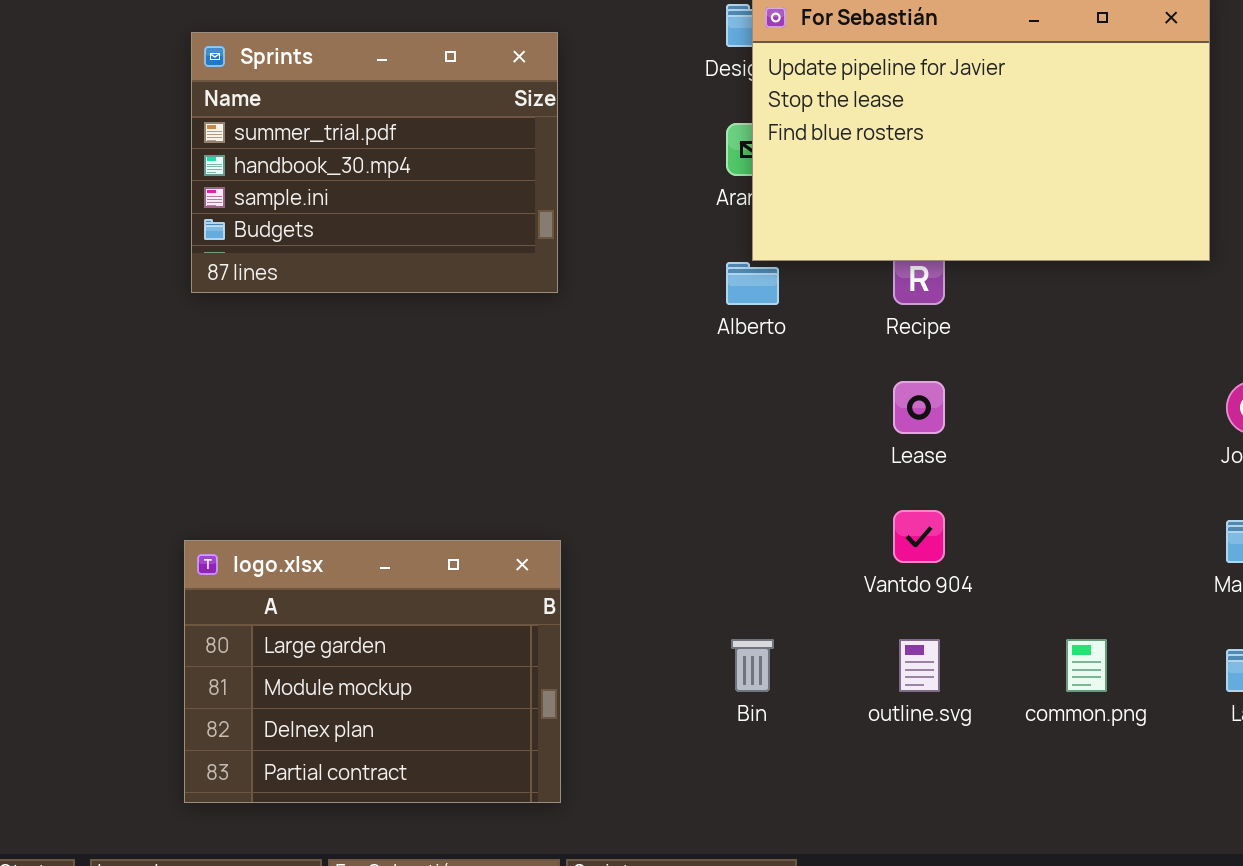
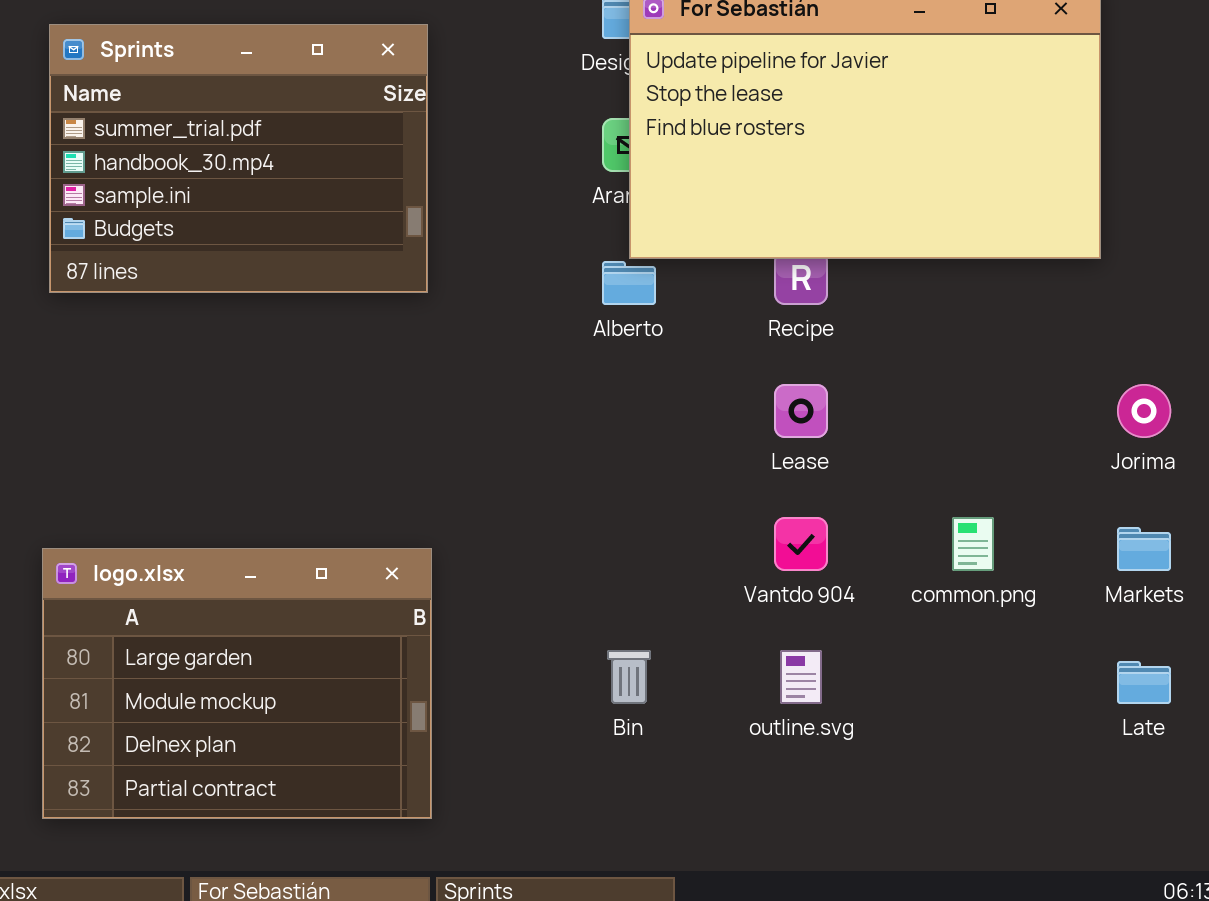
common.png: [1066,639,1107,692] -> [952,517,994,571], moved

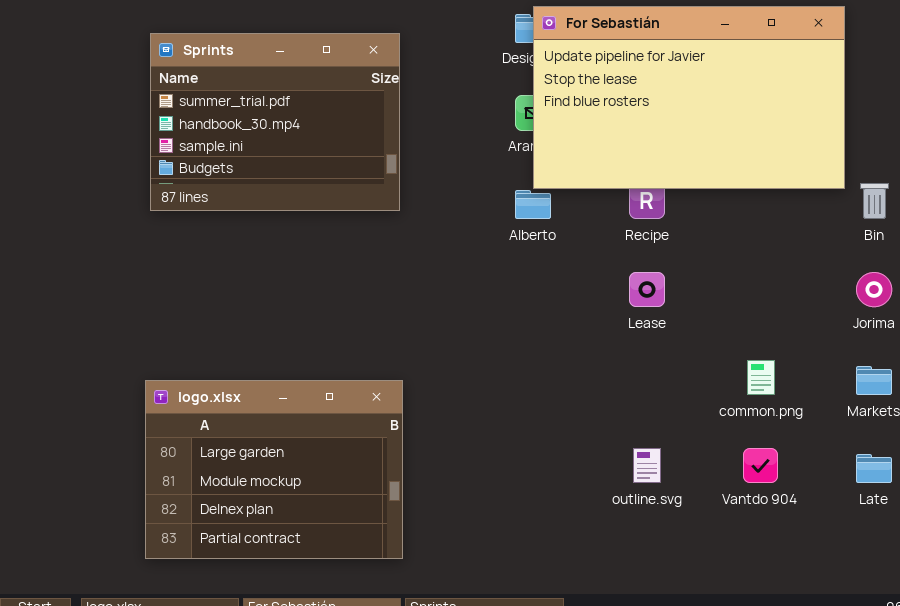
Vantdo 904: [774,517,828,571] -> [743,448,778,483], moved
Bin: [607,650,651,704] -> [860,183,889,219], moved

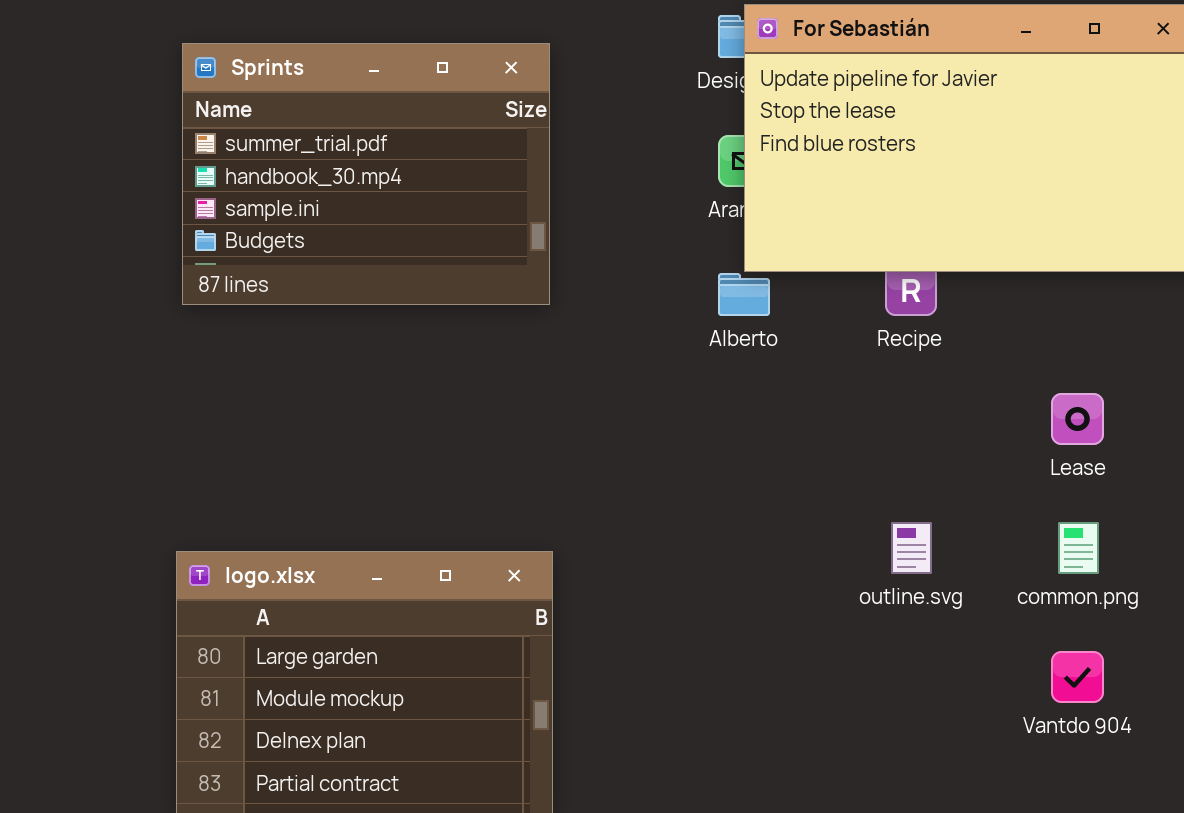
Lease: [629,272,665,307] -> [1051,393,1104,445], moved
outline.svg: [633,448,661,483] -> [891,522,932,574], moved

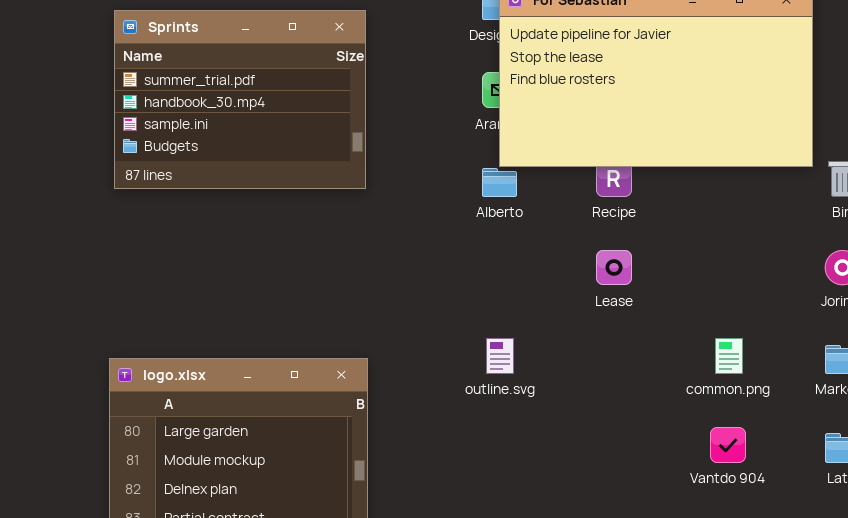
Lease: [1051,393,1104,445] -> [596,250,632,285], moved
outline.svg: [891,522,932,574] -> [486,338,514,374], moved

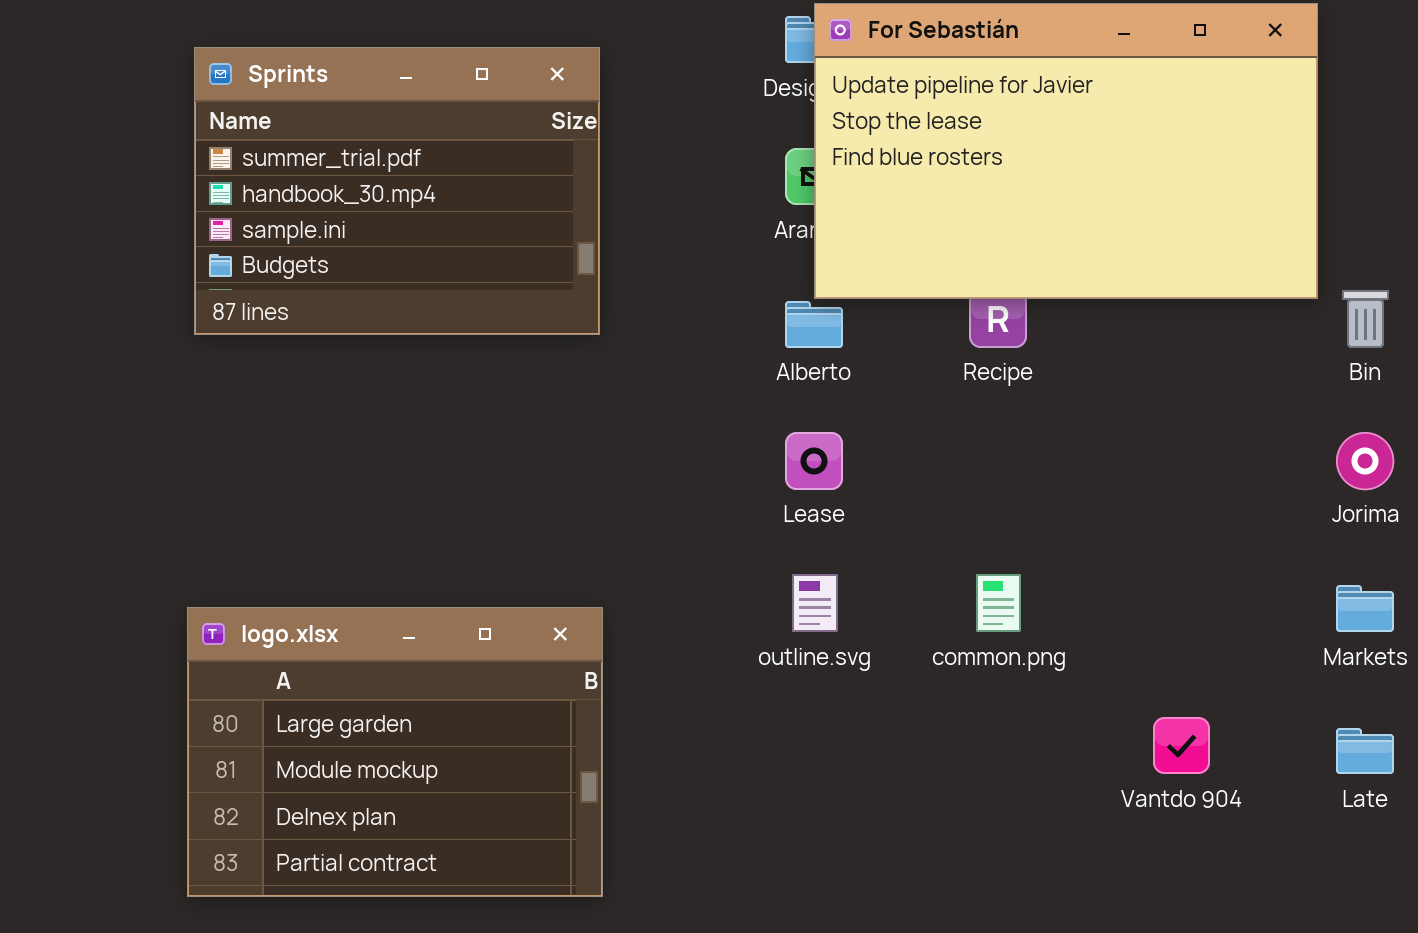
Lease: [596,250,632,285] -> [785,432,843,490], moved
common.png: [715,338,743,374] -> [976,574,1021,632], moved

